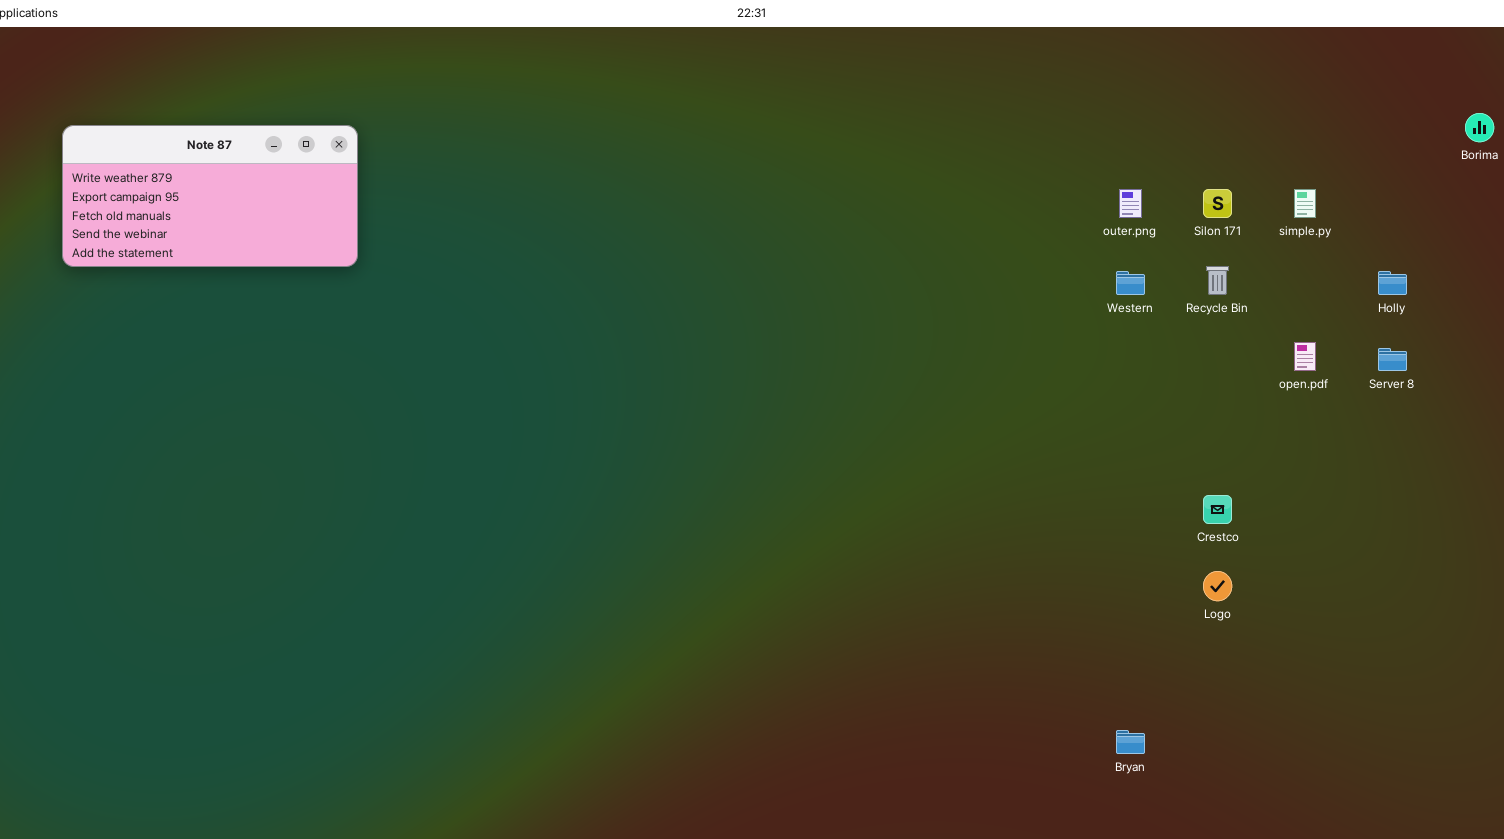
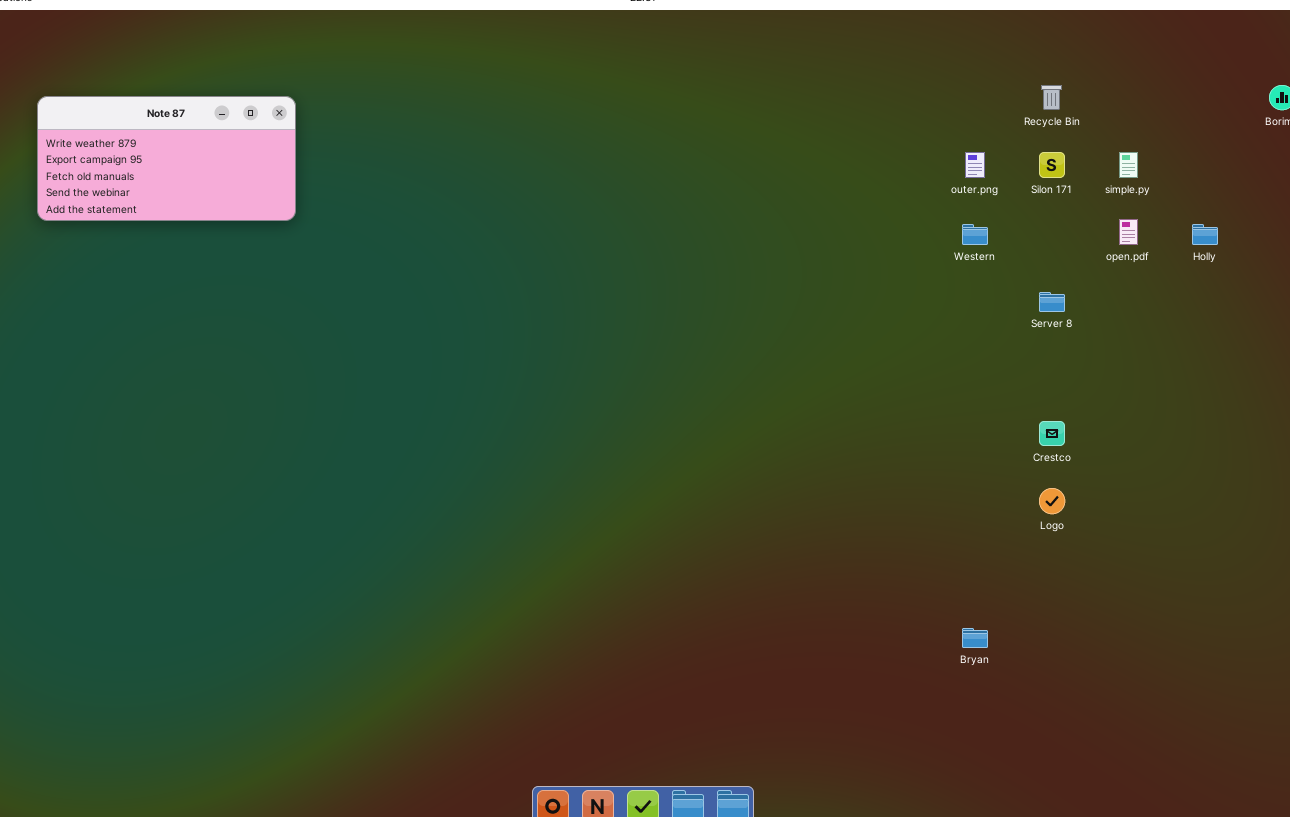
Recycle Bin: [1206,266,1229,295] -> [1041,85,1062,110], moved
open.pdf: [1294,342,1316,371] -> [1119,219,1138,245], moved
Server 8: [1378,348,1407,371] -> [1039,292,1065,312], moved

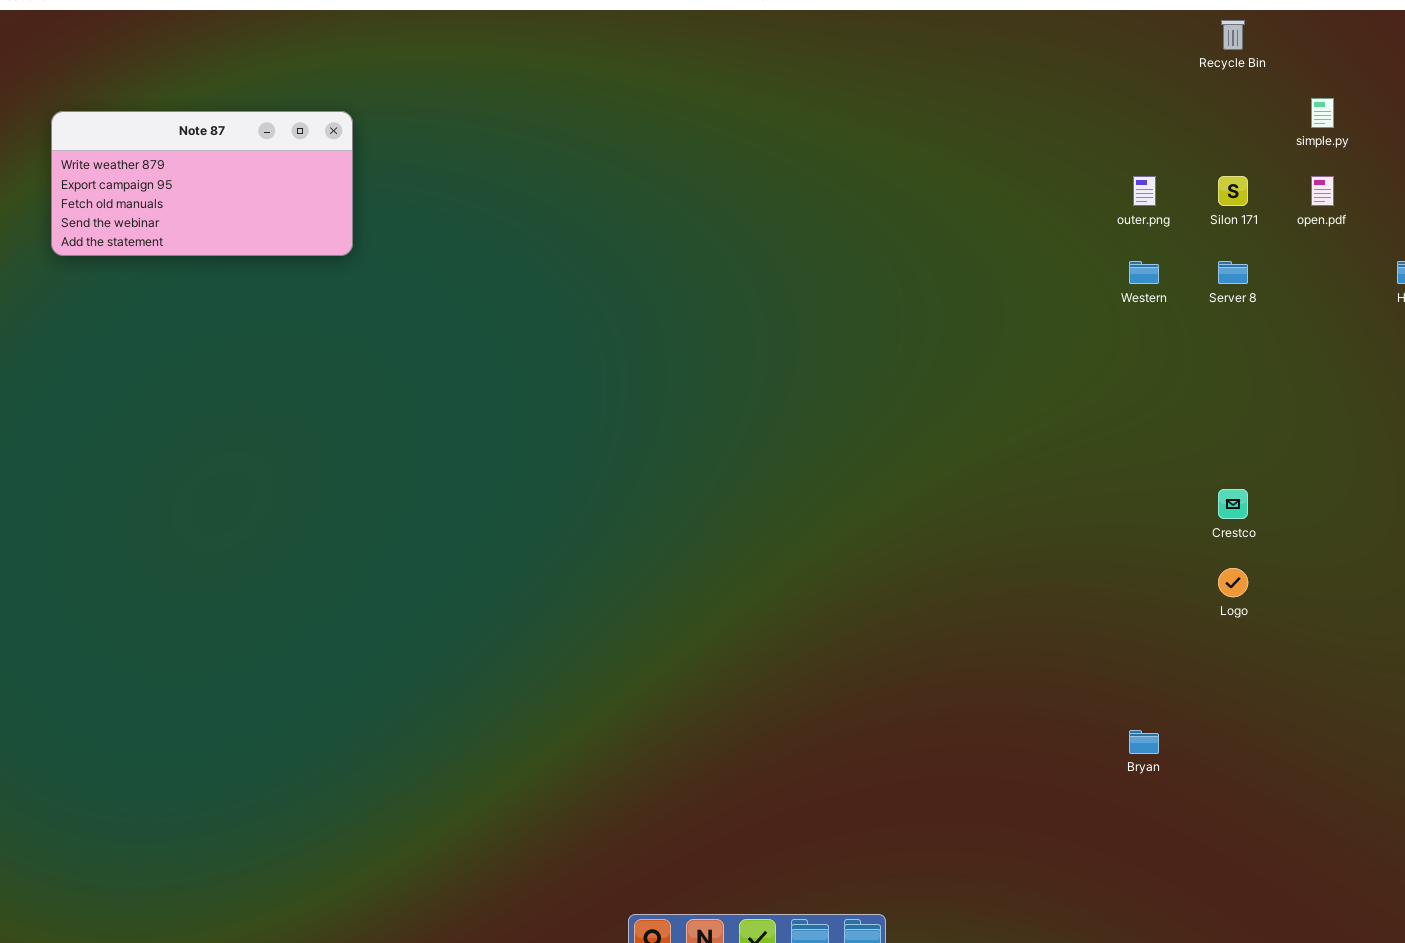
Recycle Bin: [1041,85,1062,110] -> [1221,20,1245,50], moved
simple.py: [1119,152,1138,178] -> [1311,98,1334,128], moved
open.pdf: [1119,219,1138,245] -> [1311,176,1334,206], moved
Server 8: [1039,292,1065,312] -> [1218,261,1248,284], moved

